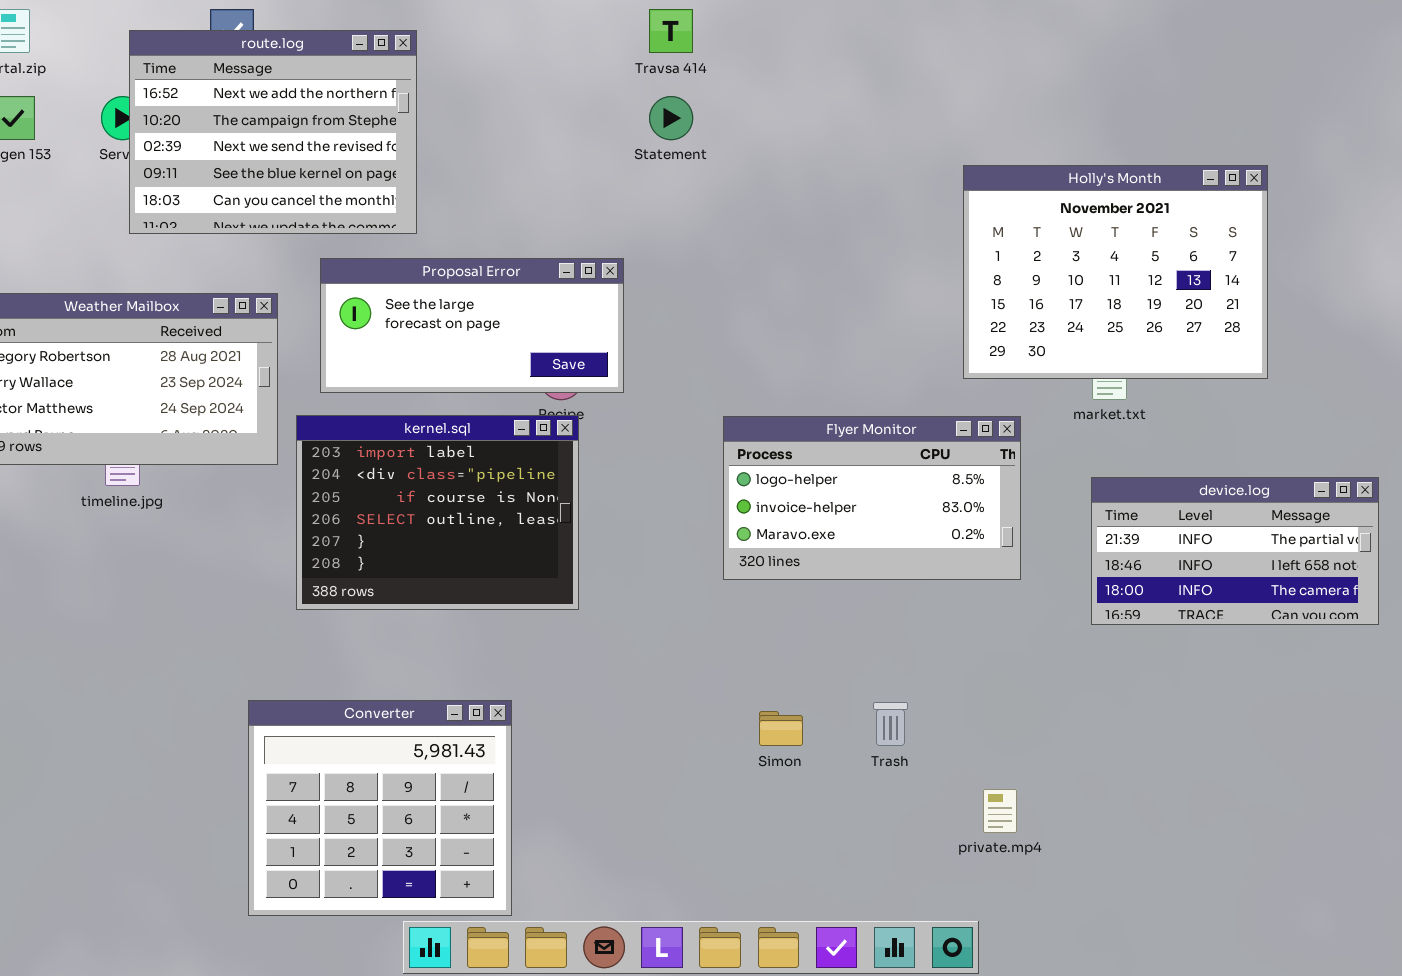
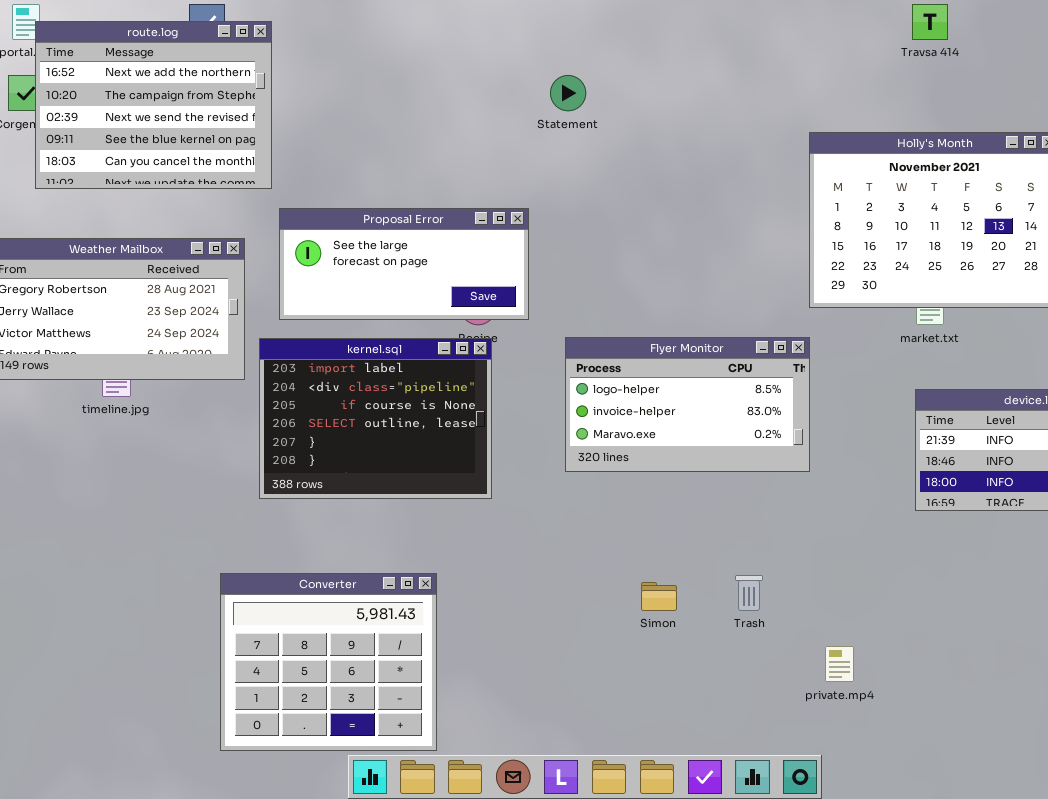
Travsa 414: [649,9,693,53] -> [912,4,948,40], moved
route.log: [129,30,417,234] -> [35,21,272,189], moved
Flyer Monitor: [723,416,1021,580] -> [565,337,810,472], moved

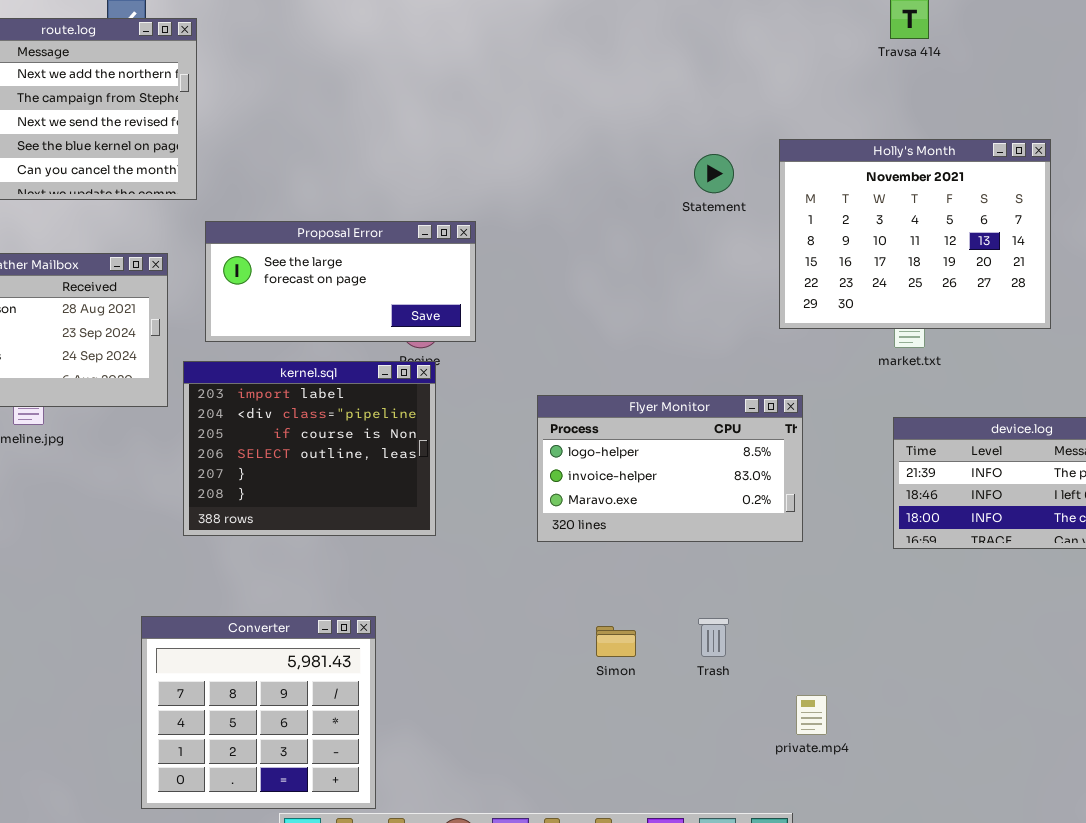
Statement: [550,75,586,111] -> [694,154,734,193], moved
Flyer Monitor: [565,337,810,472] -> [537,395,803,542], moved

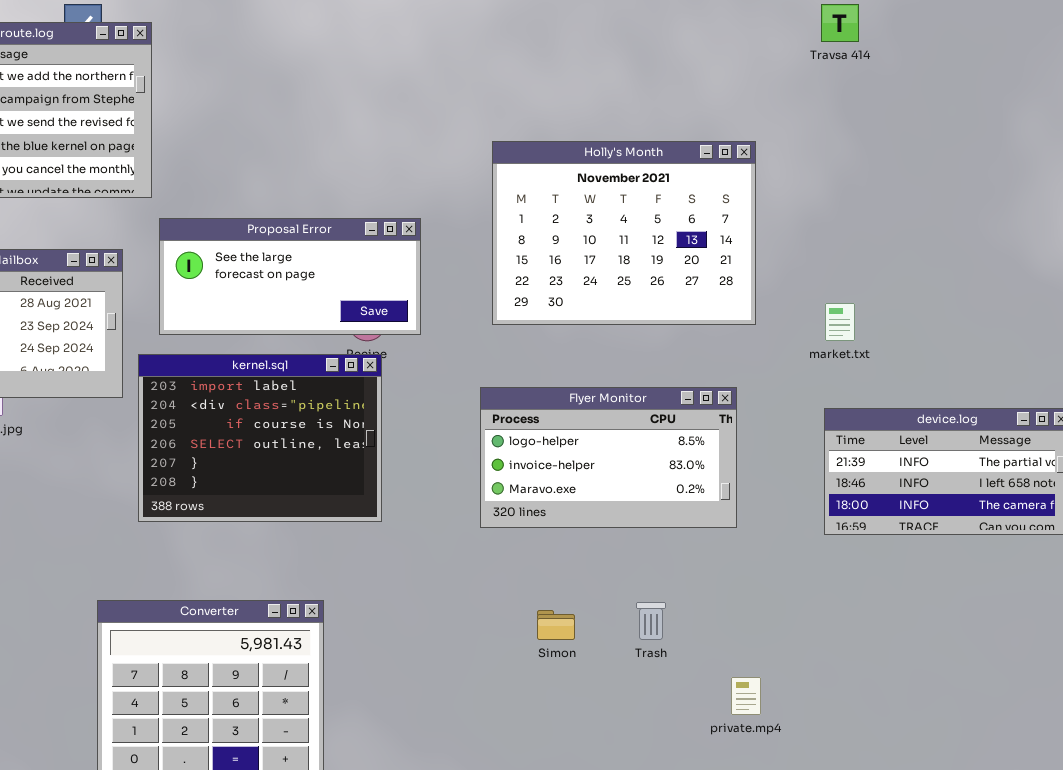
Holly's Month: [779,139,1051,329] -> [492,141,756,325], moved

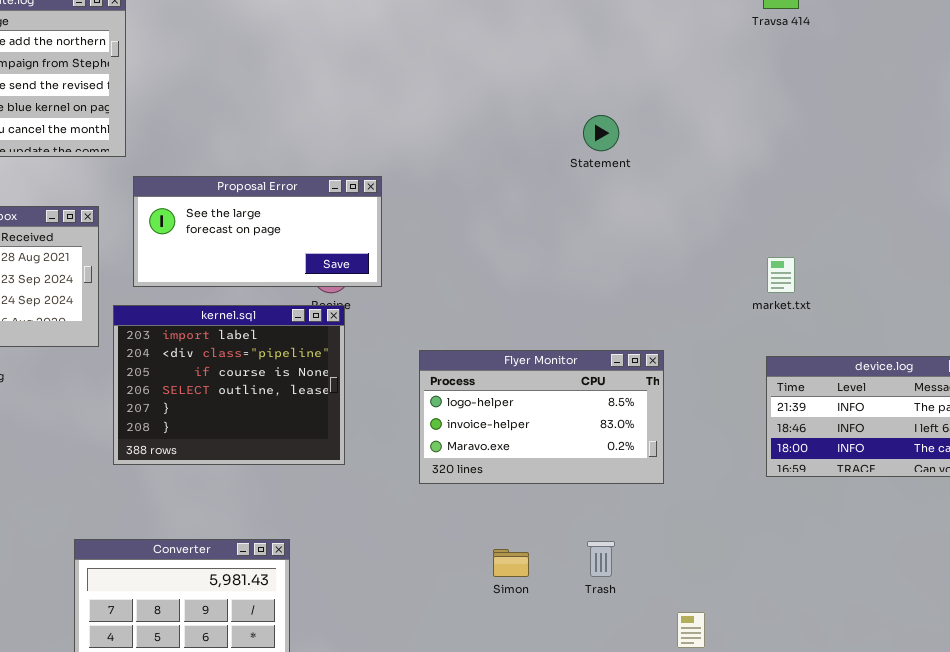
Holly's Month: [492,141,756,325] -> none, closed
Flyer Monitor: [480,387,737,528] -> [419,350,664,484], moved

